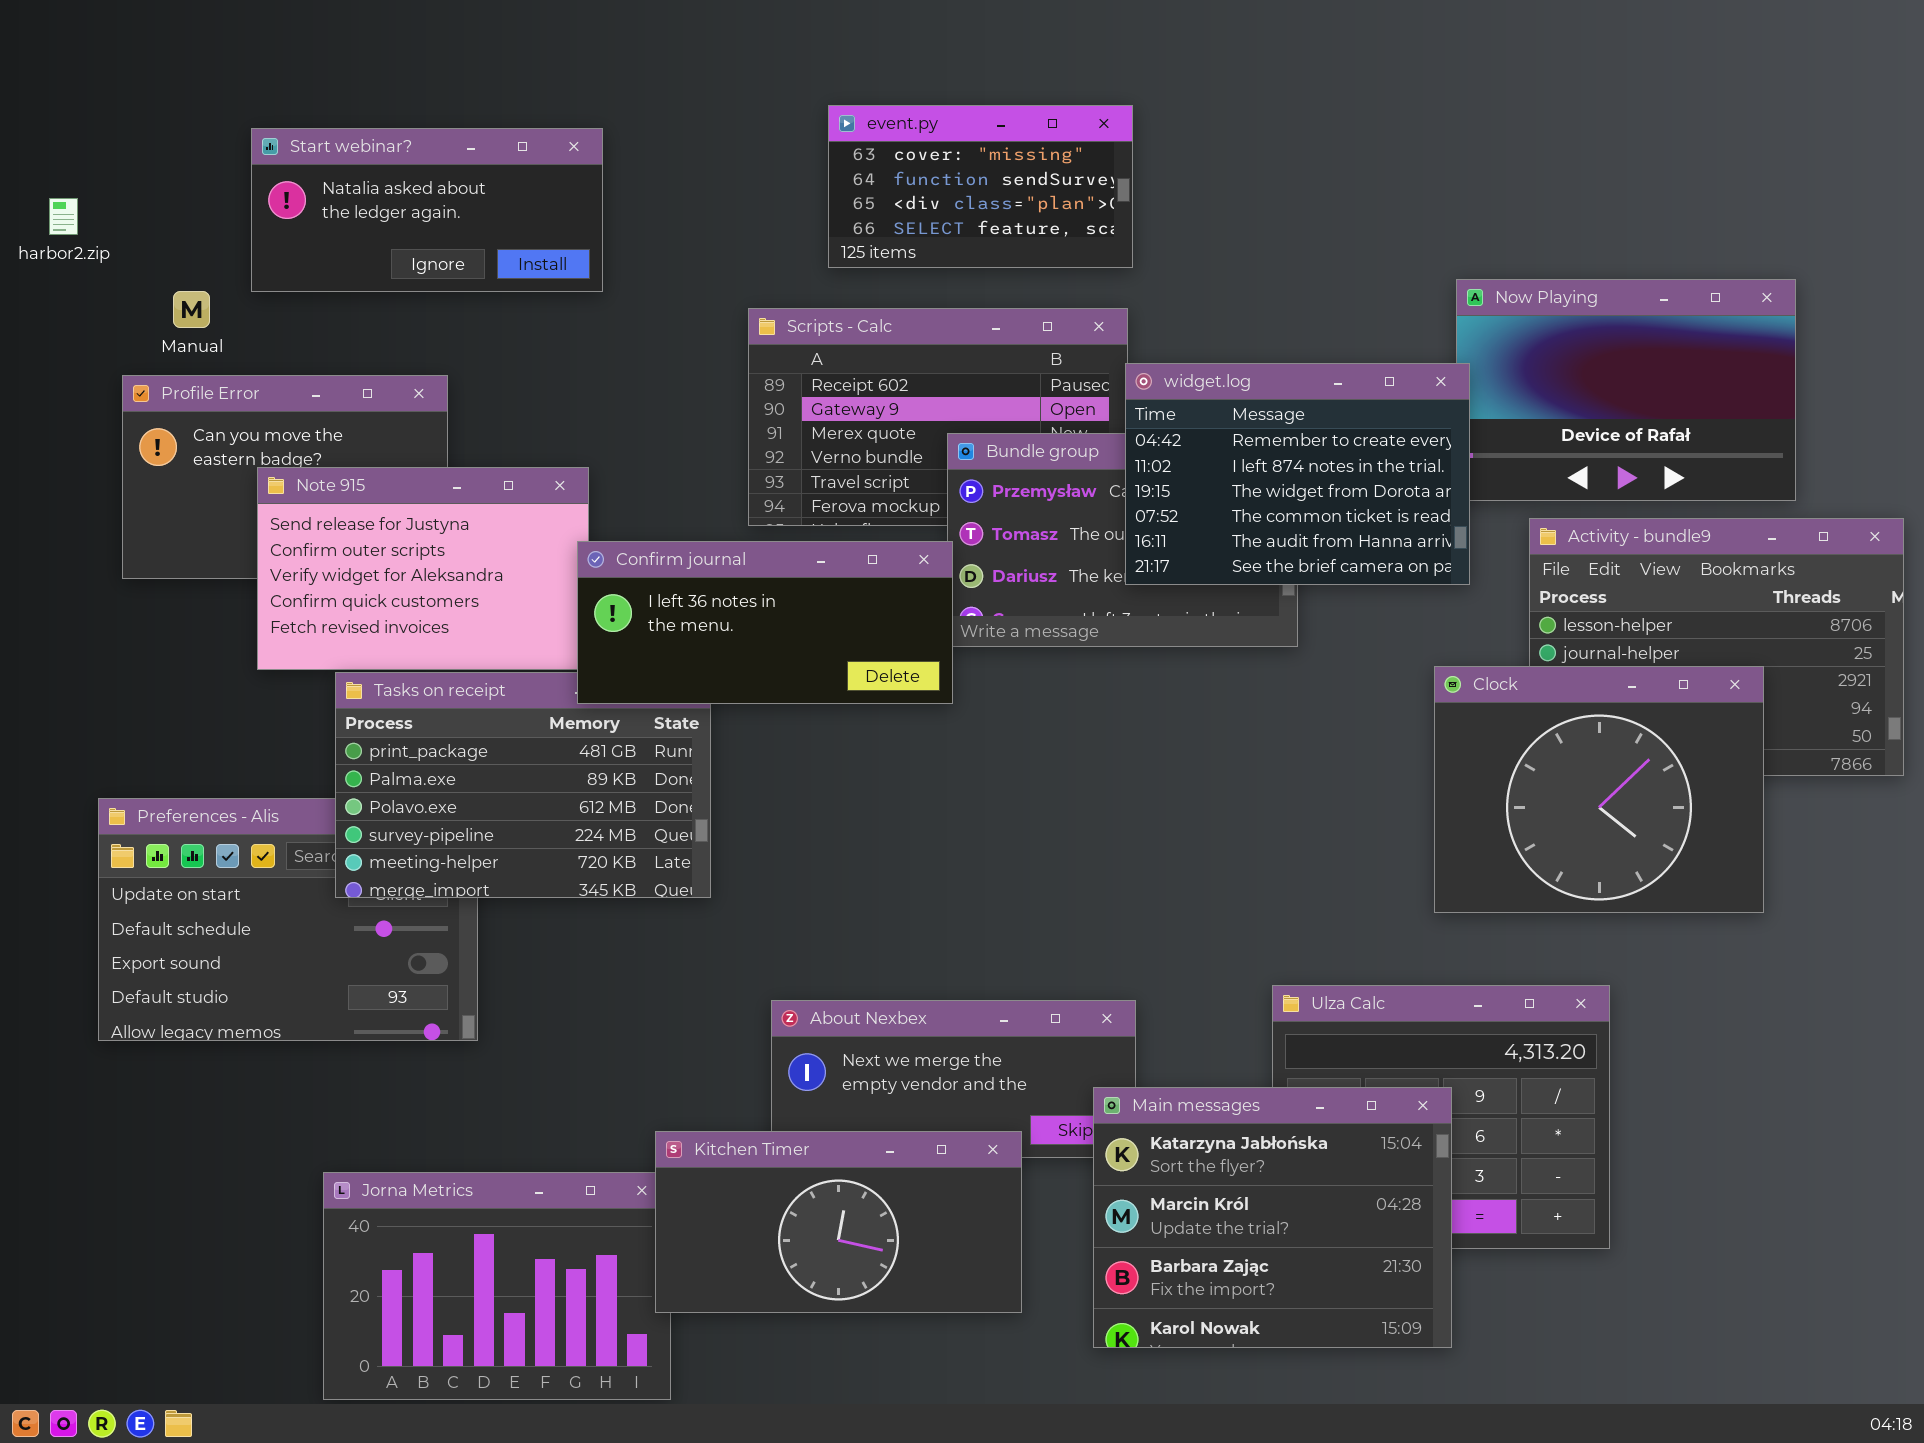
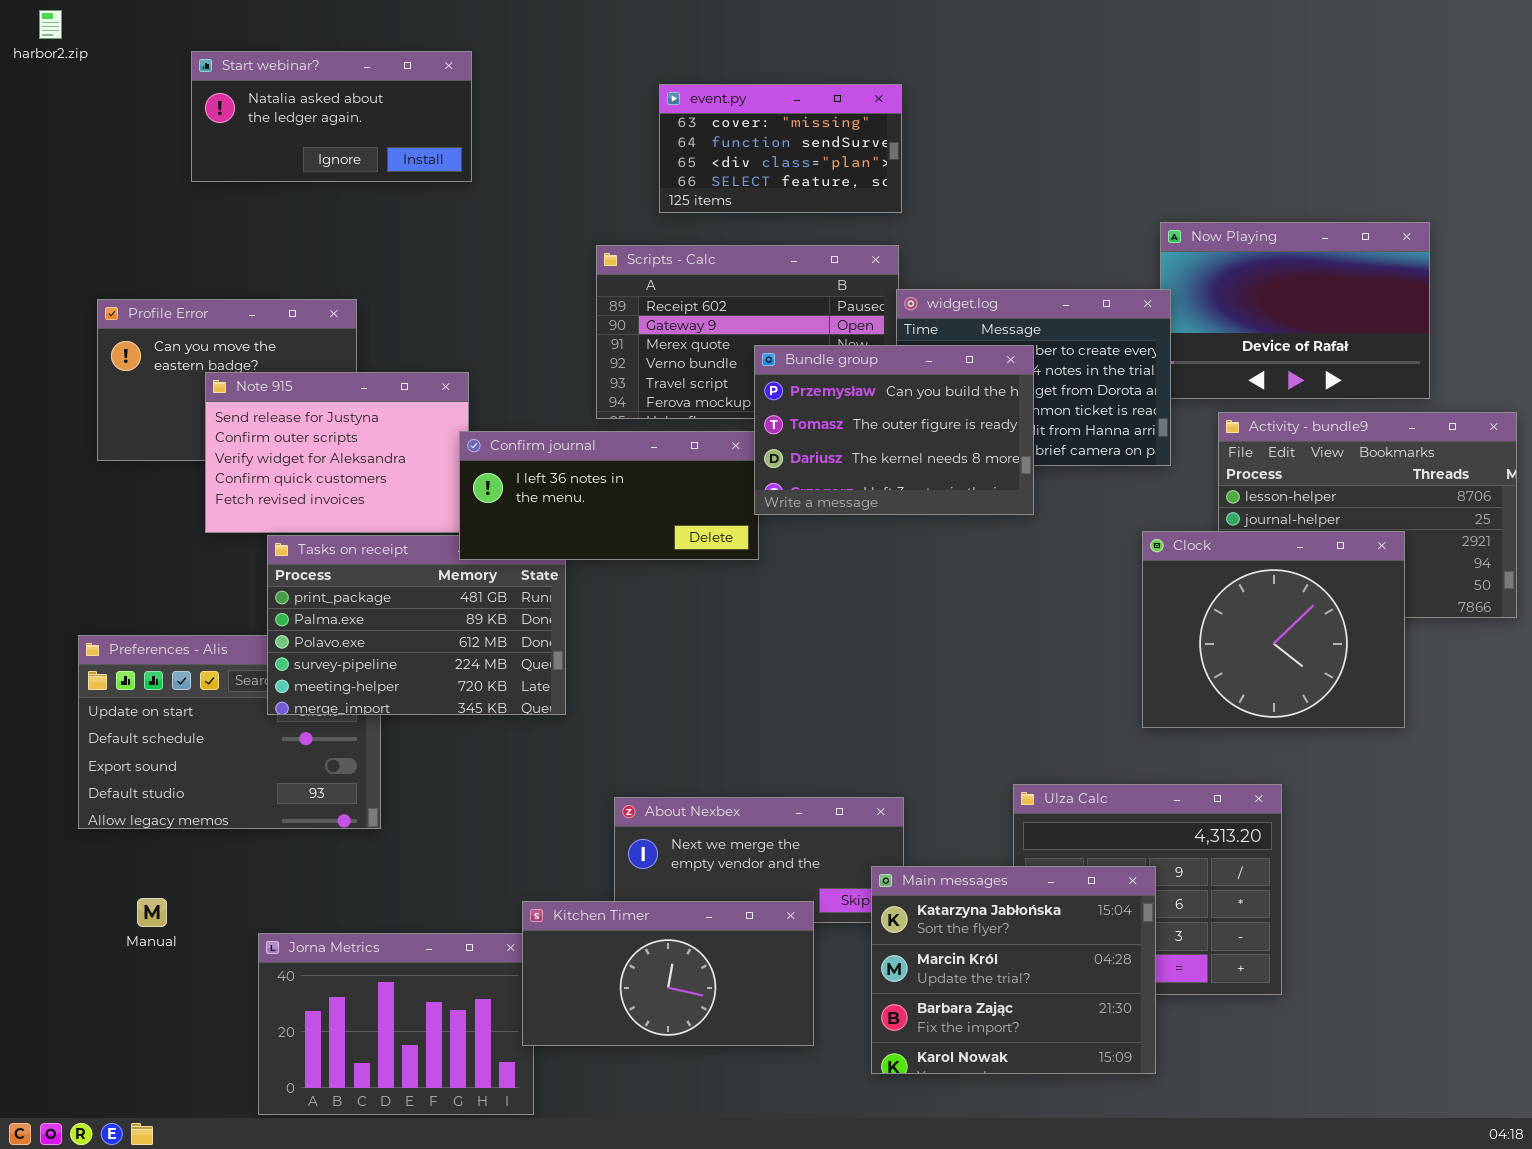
Start webinar?: [251,128,603,292] -> [191,51,472,182], moved
harbor2.zip: [49,198,78,235] -> [39,10,62,39], moved
Manual: [173,291,210,328] -> [137,898,167,927], moved
Bundle group: [947,433,1298,647] -> [754,345,1034,515], raised

